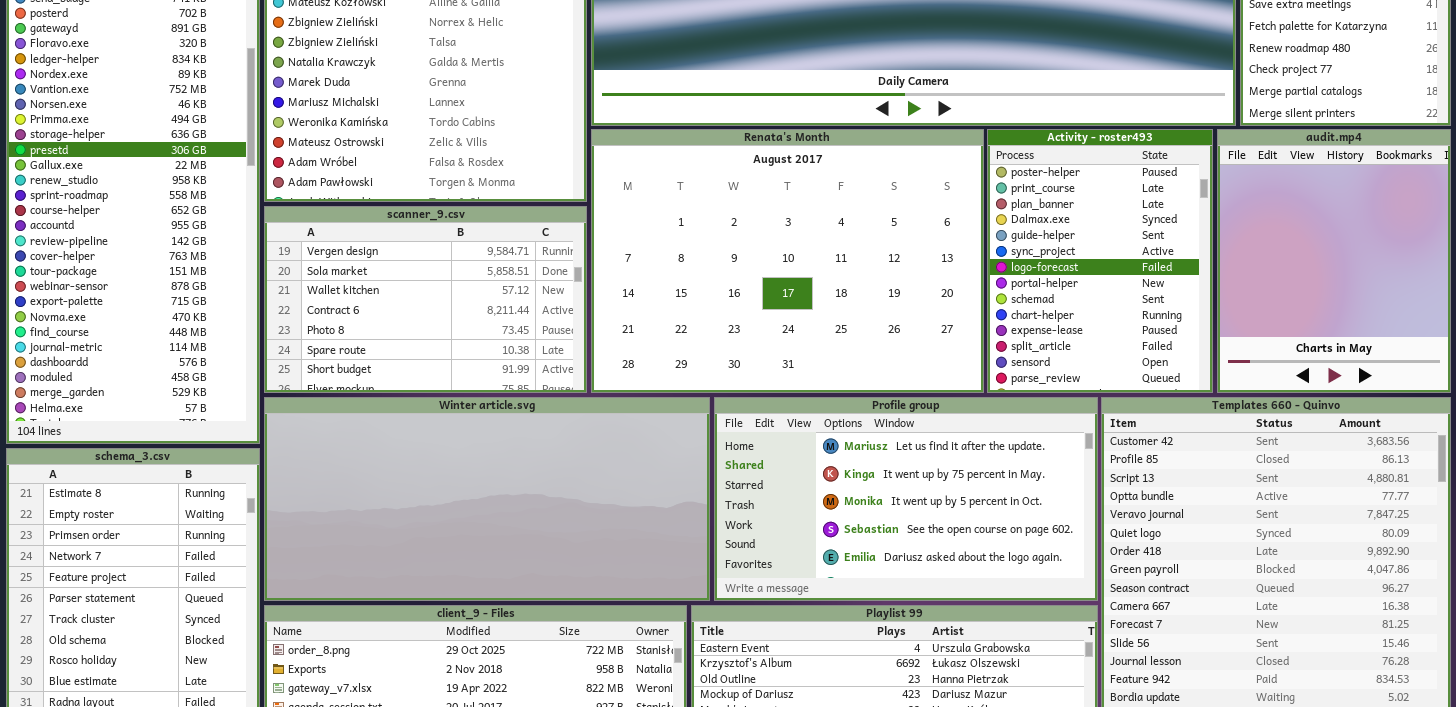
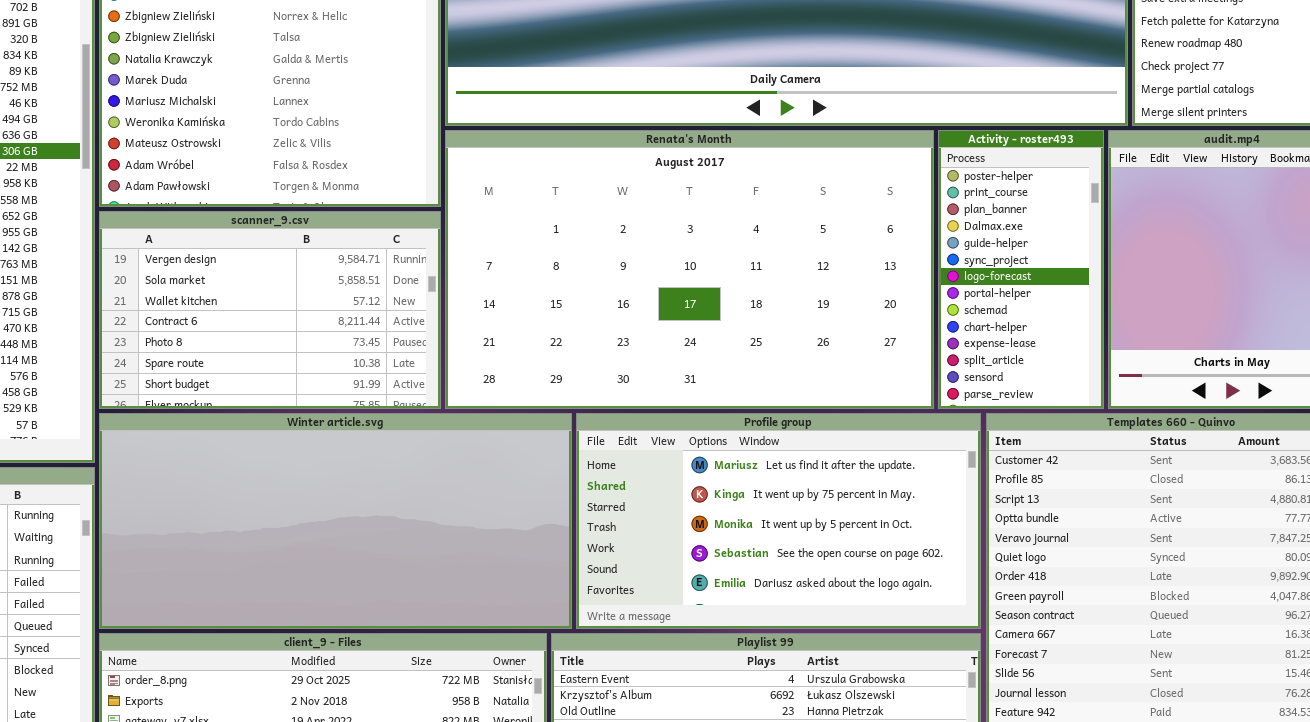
Renata's Month: [591,129,984,393] -> [445,130,934,409], resized
Activity - roster493: [987,129,1213,393] -> [938,130,1104,409], resized

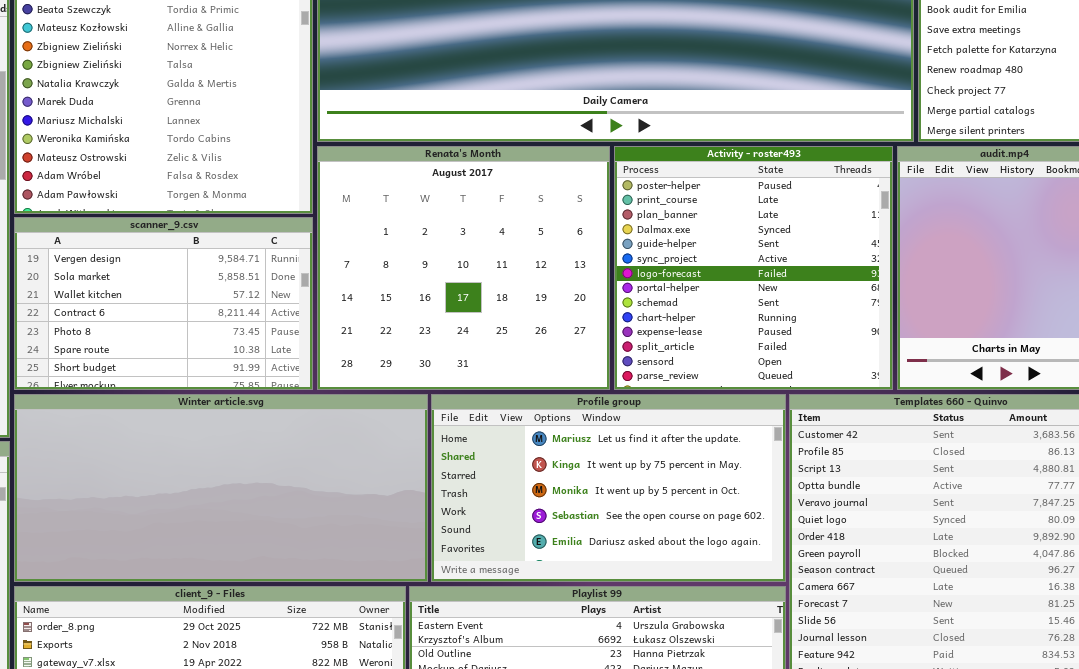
Renata's Month: [445,130,934,409] -> [317,146,610,390], resized
Activity - roster493: [938,130,1104,409] -> [614,146,893,390], resized

